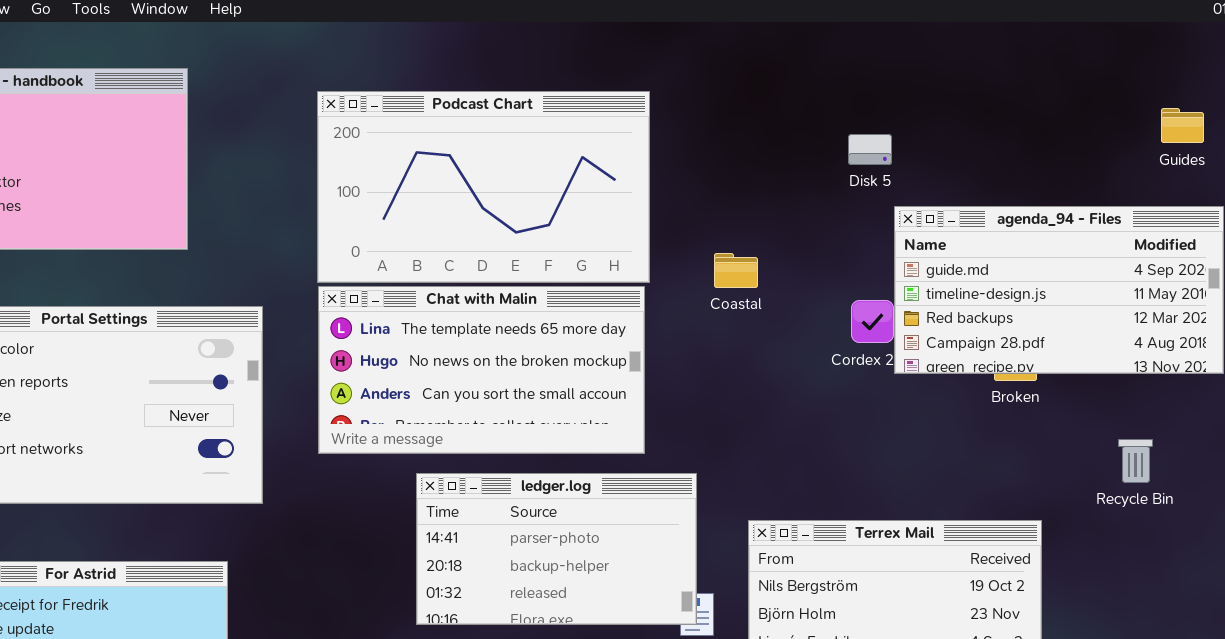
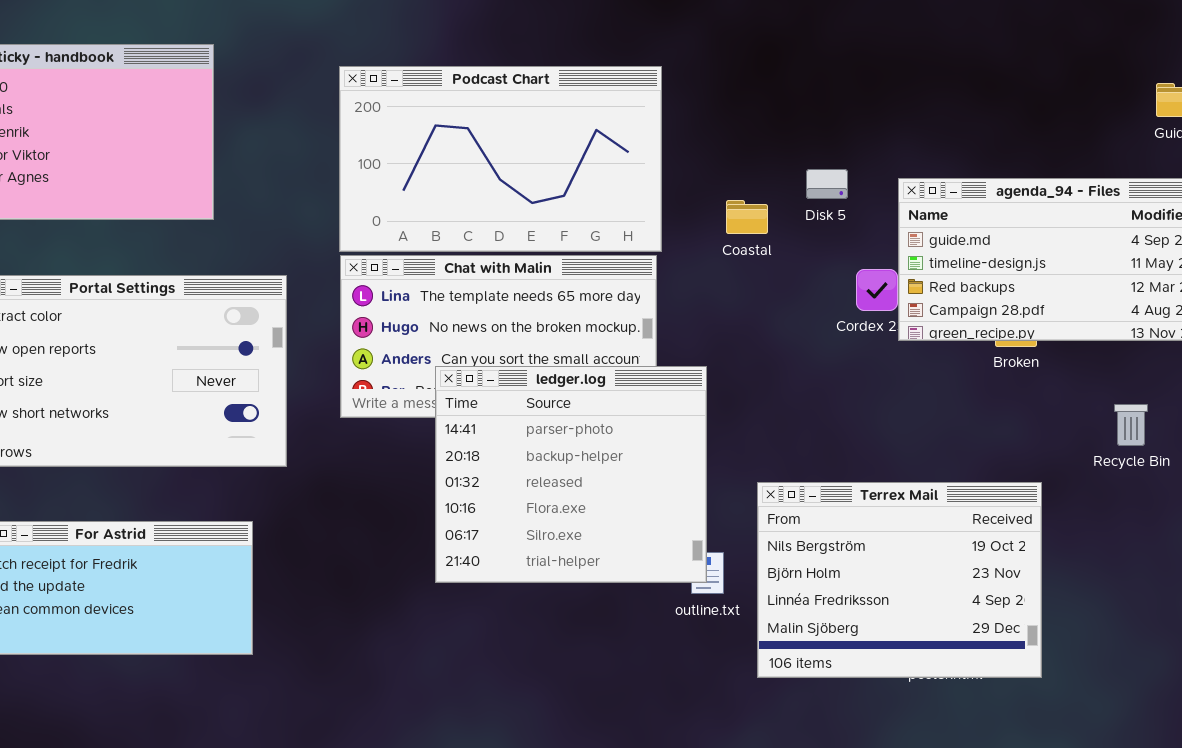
Disk 5: [848,134,892,165] -> [806,169,848,199], moved
Coastal: [714,253,758,288] -> [726,200,768,234], moved
ledger.log: [416,473,697,625] -> [435,366,707,583], resized

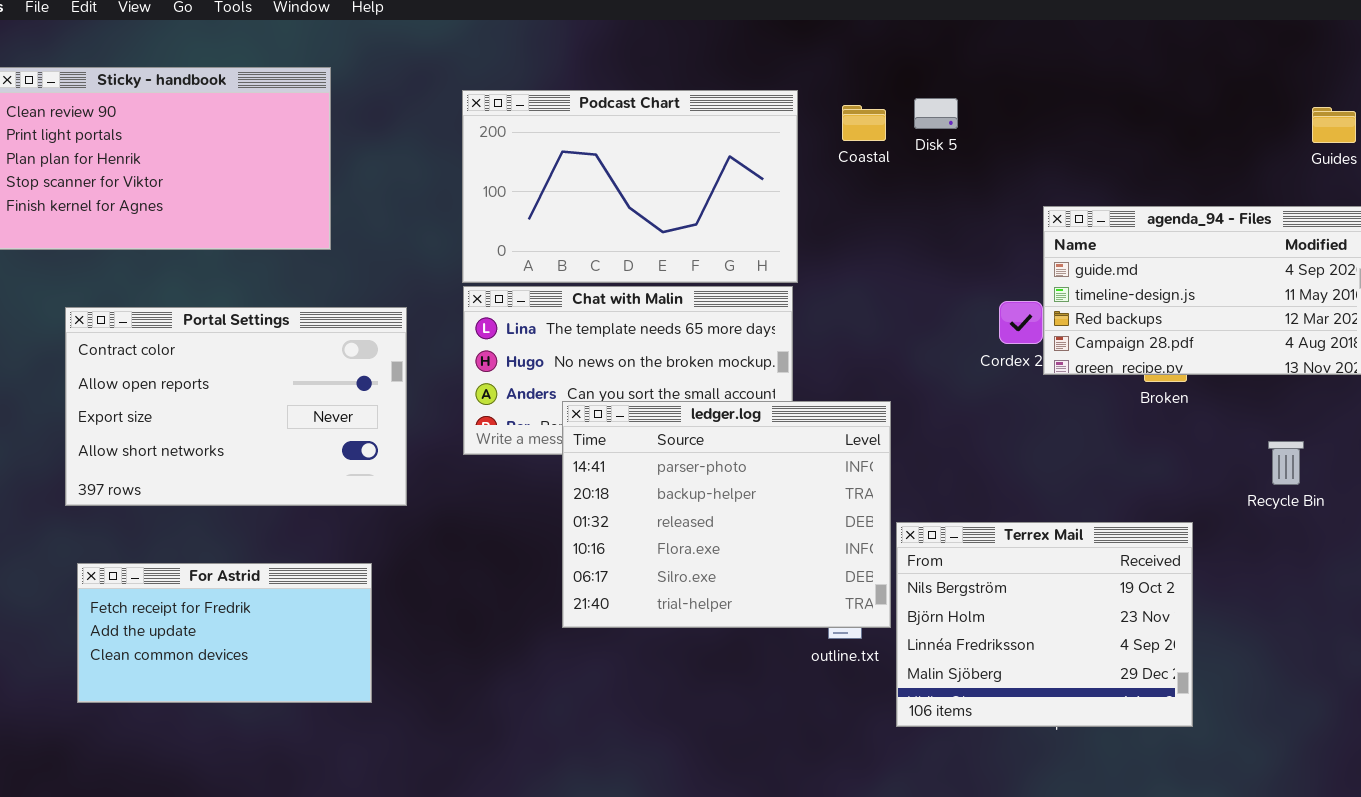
Disk 5: [806,169,848,199] -> [914,98,958,129], moved
Coastal: [726,200,768,234] -> [842,105,886,141], moved
ledger.log: [435,366,707,583] -> [562,401,891,628], resized

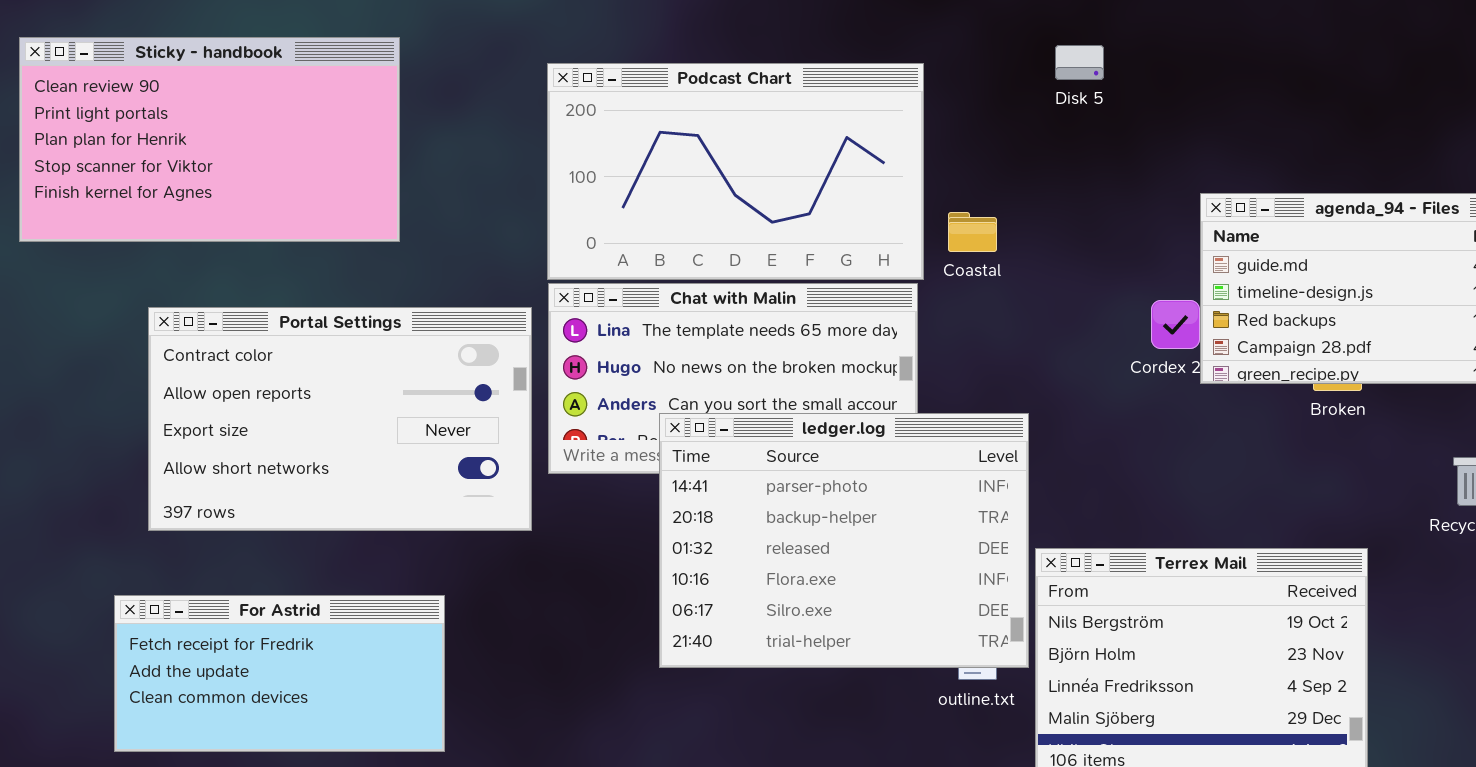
Disk 5: [914,98,958,129] -> [1055,45,1104,80], moved
Coastal: [842,105,886,141] -> [948,212,997,252], moved
Portal Settings: [65,307,407,506] -> [148,307,532,531], moved

